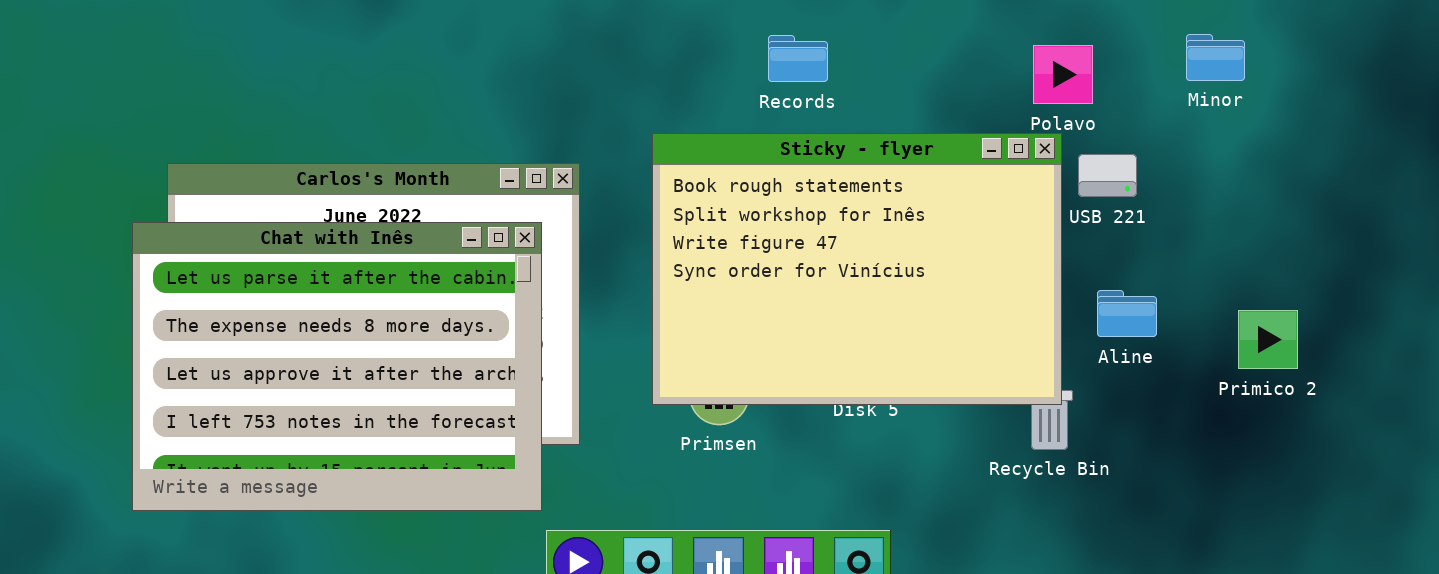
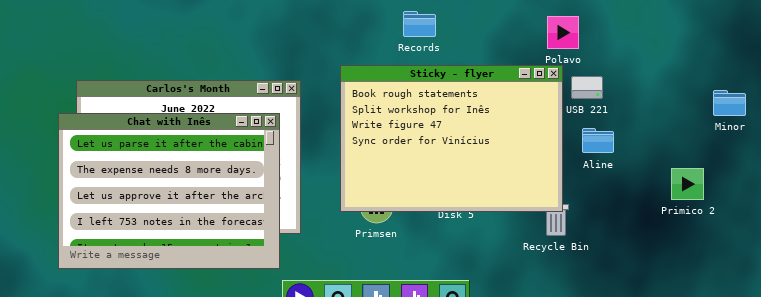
Minor: [1186,34,1245,81] -> [713,90,746,116], moved
Aline: [1097,290,1157,337] -> [582,128,614,153], moved
Primico 2: [1238,310,1298,369] -> [671,168,704,200], moved

